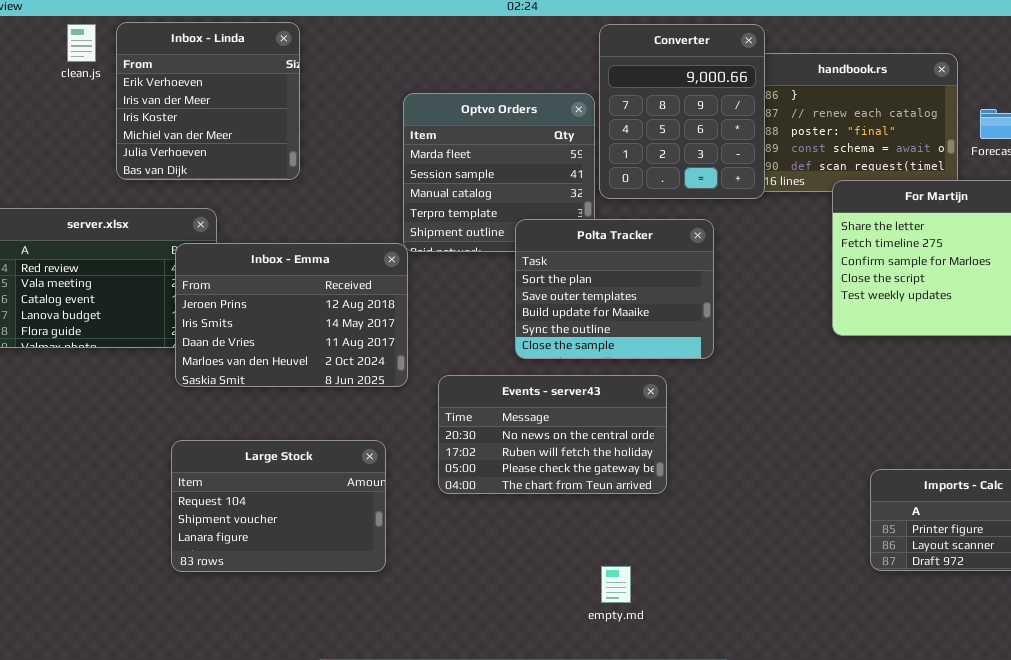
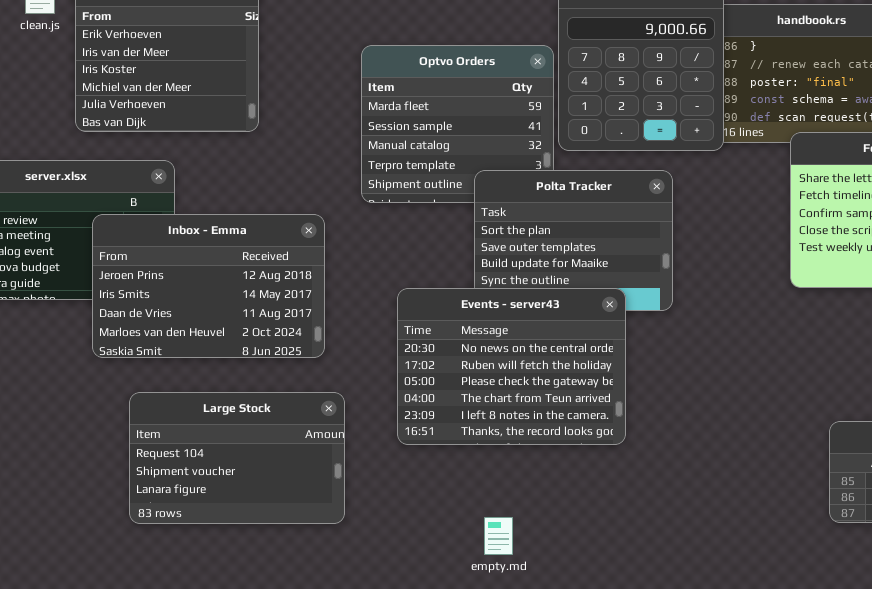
Inbox - Emma: [175,243,408,387] -> [92,214,325,358], moved
Events - server43: [438,375,667,494] -> [397,288,626,445], resized
empty.md: [601,566,631,603] -> [484,517,513,555], moved

